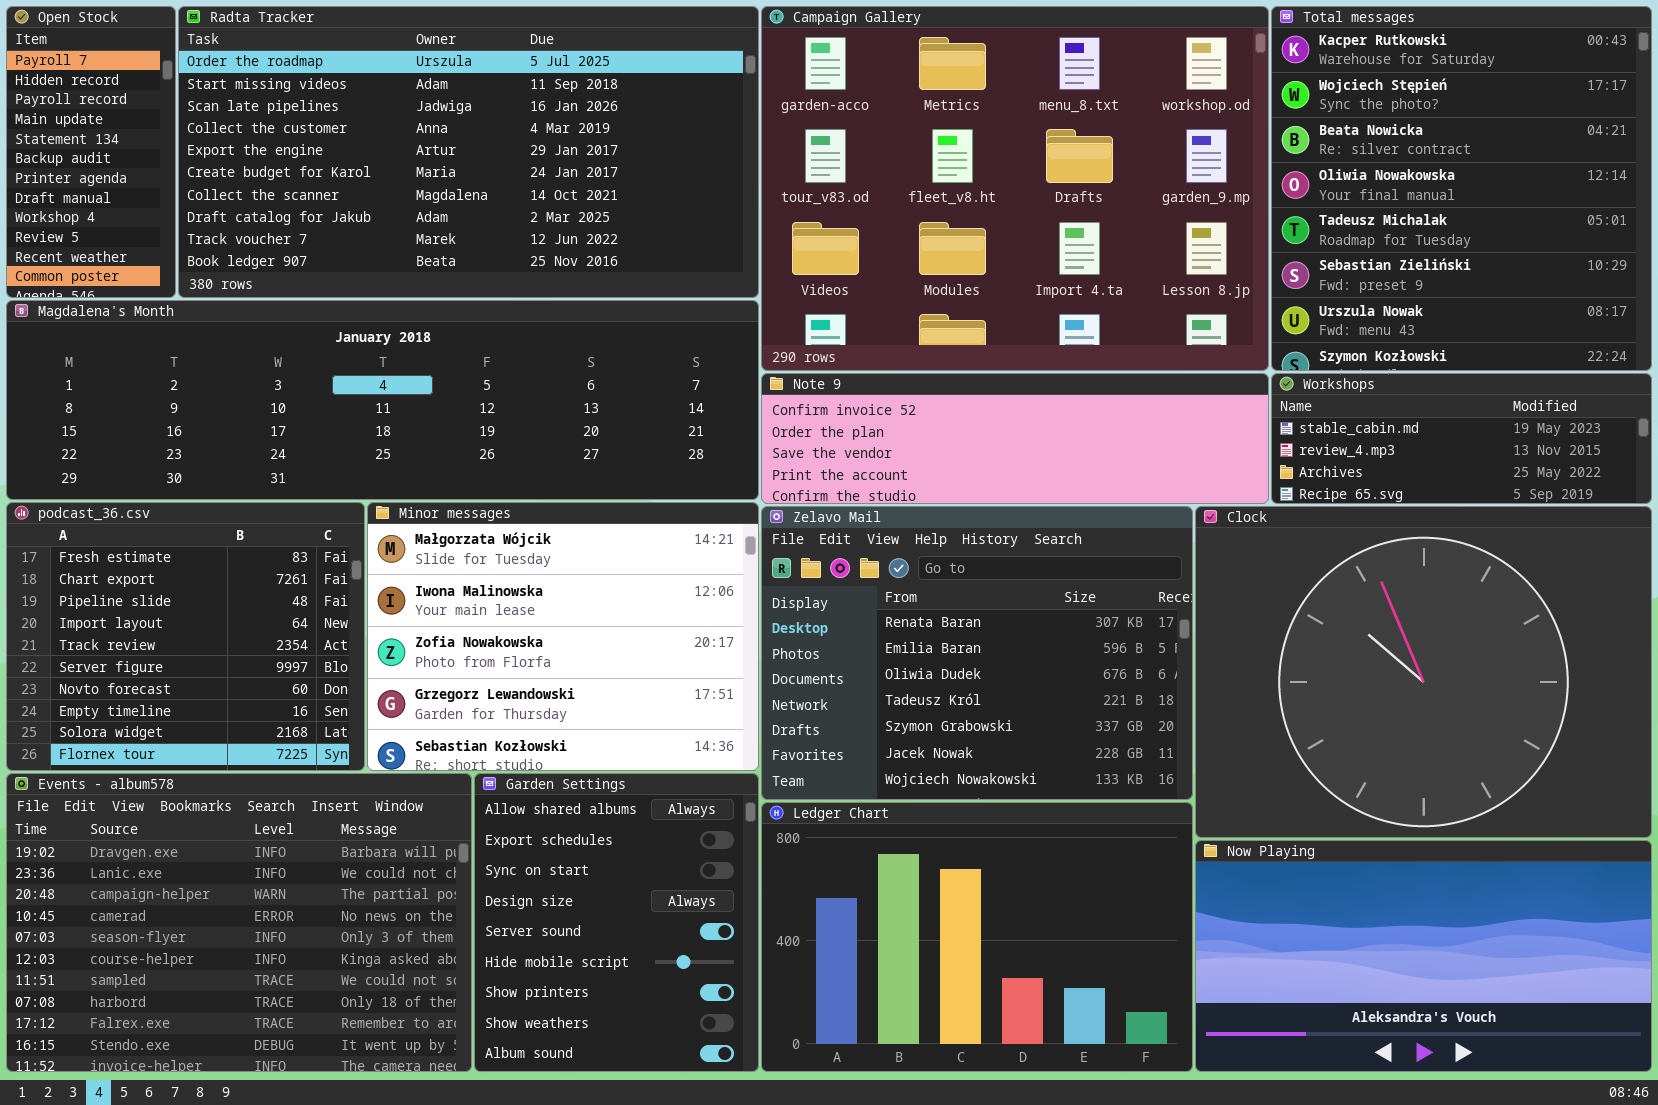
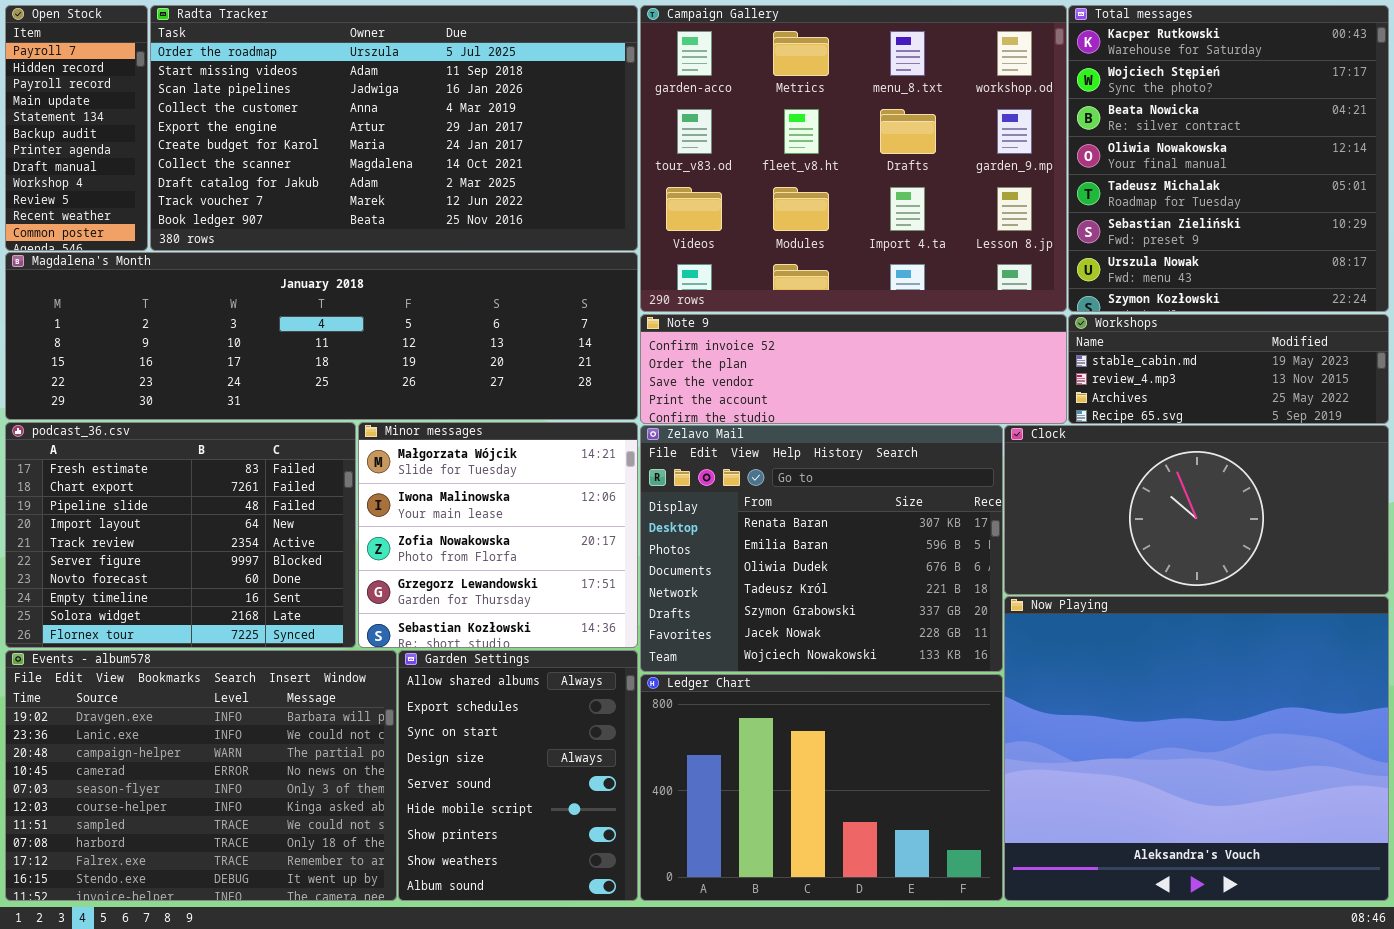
podcast_36.csv: [6,502,365,771] -> [5,422,356,648], resized
Minor messages: [367,502,759,771] -> [358,422,638,648], resized
Clock: [1195,506,1652,838] -> [1004,425,1389,595], resized
Now Playing: [1195,840,1652,1072] -> [1004,596,1389,901], resized

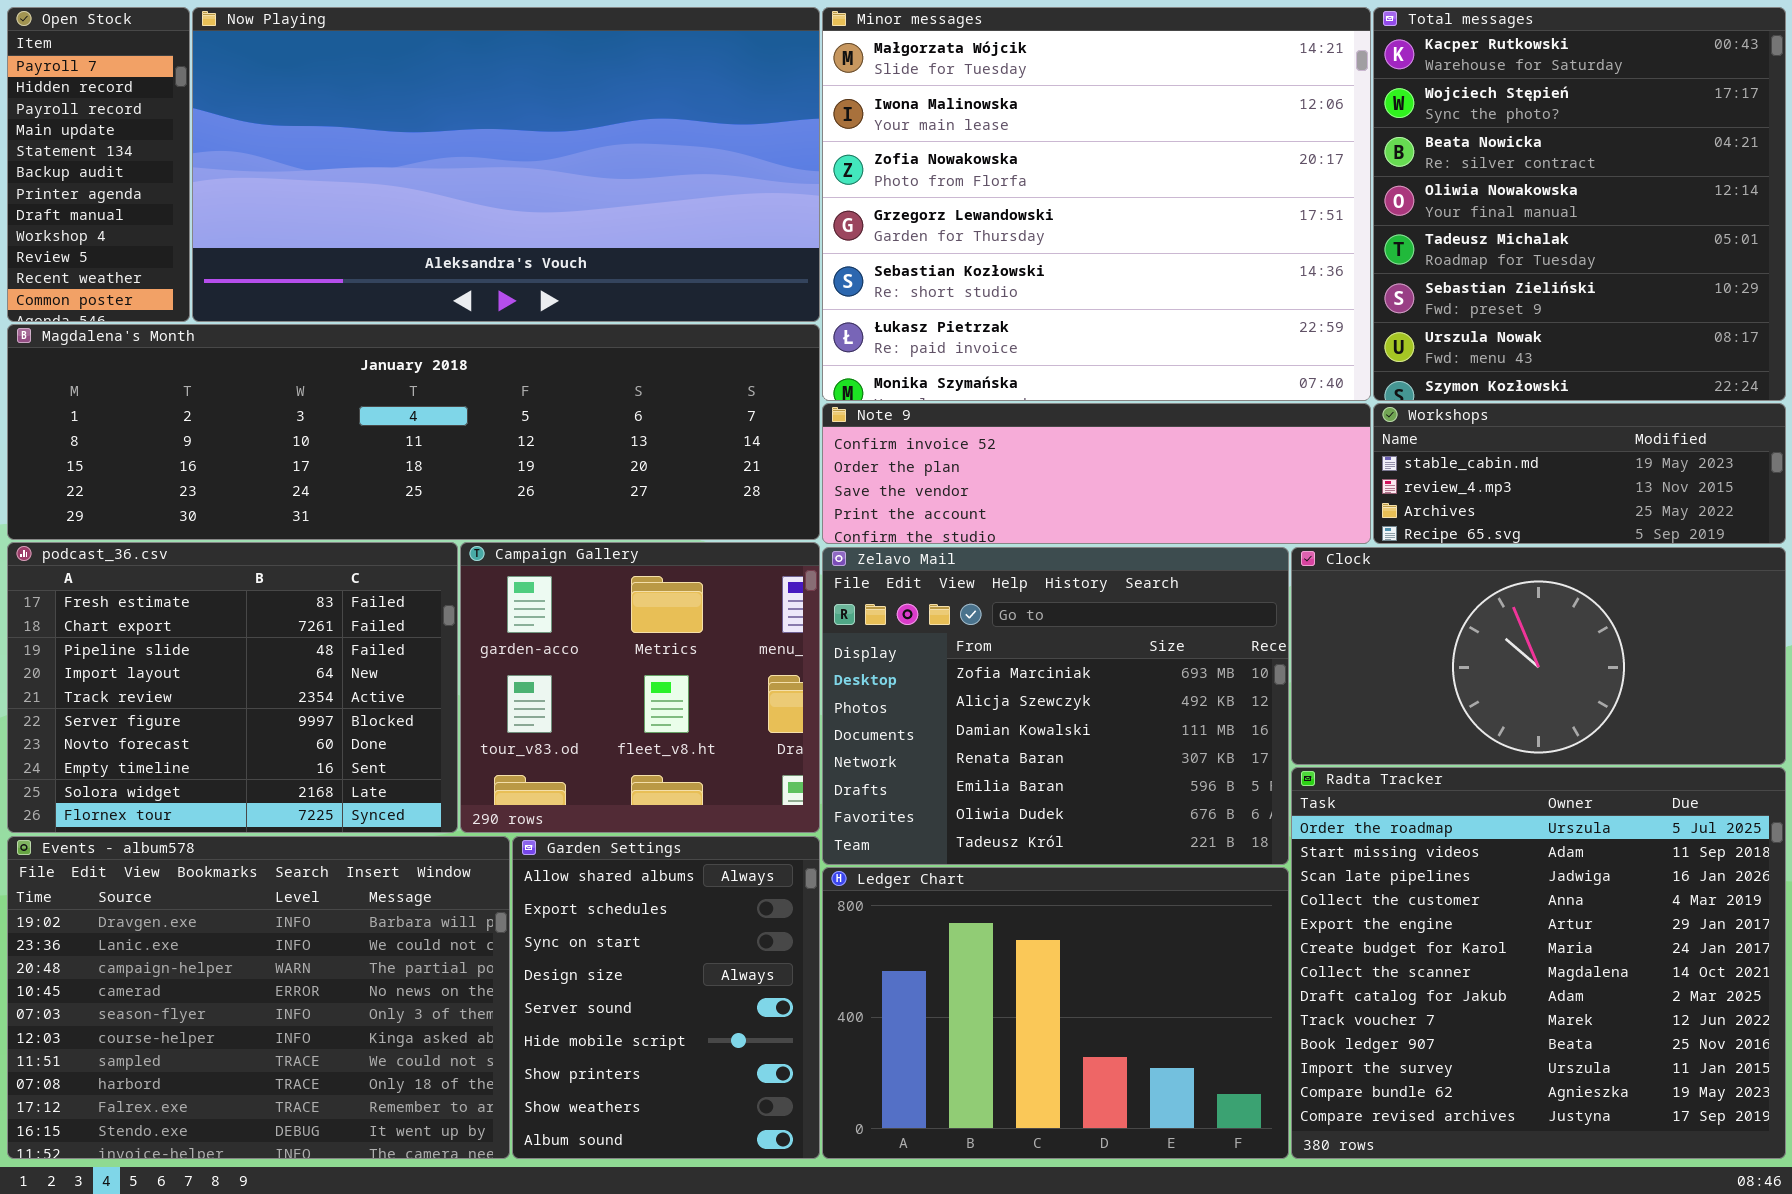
Radta Tracker: [150,5,638,251] -> [1291,767,1786,1159], moved, resized
Campaign Gallery: [640,5,1067,312] -> [460,542,820,833], moved, resized
Minor messages: [358,422,638,648] -> [822,7,1371,401], moved, resized
Zelavo Mail: [640,425,1003,672] -> [822,547,1289,865], scrolled up 3 rows
Now Playing: [1004,596,1389,901] -> [192,7,820,322], moved, resized

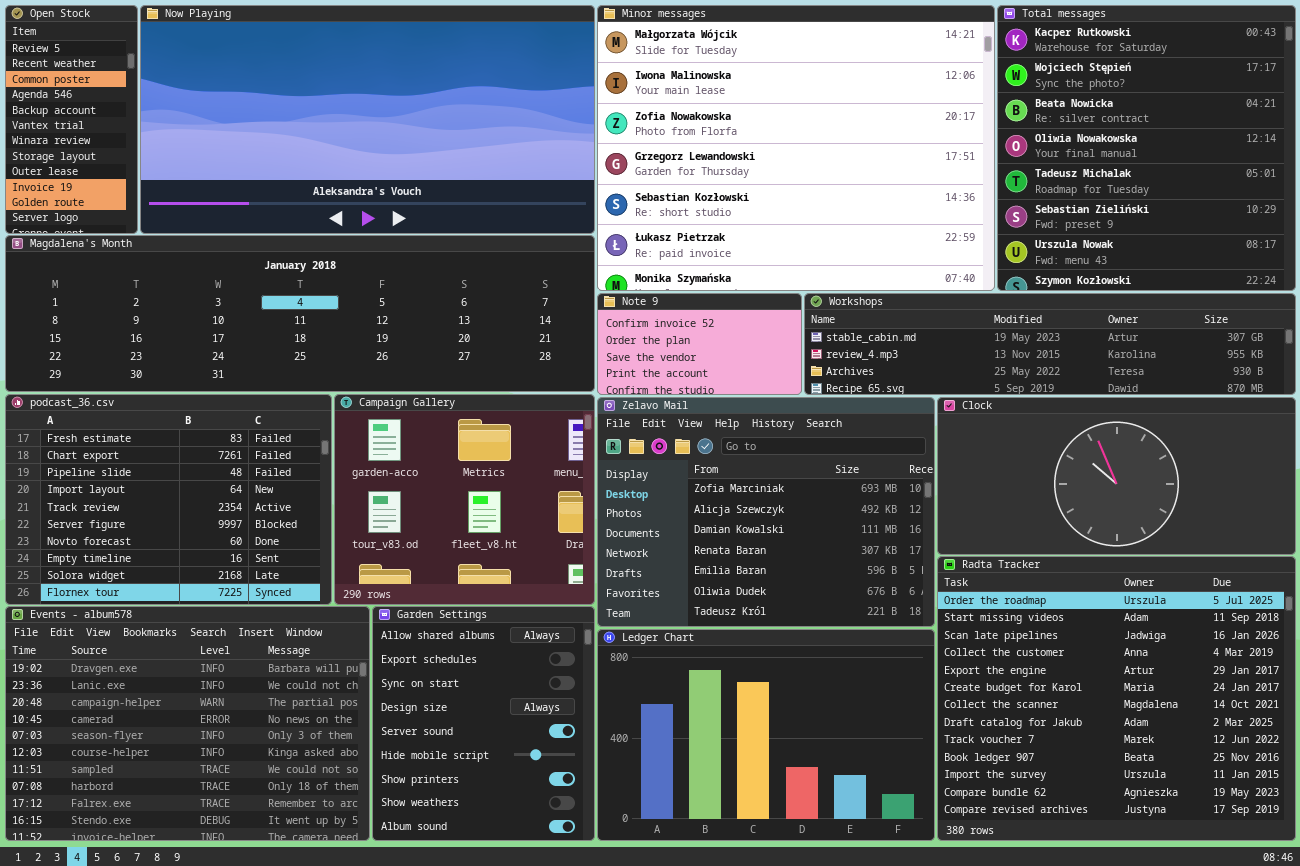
Open Stock: [7,7,190,322] -> [5,5,138,234], scrolled down 9 rows
Note 9: [822,403,1371,544] -> [597,293,802,395], resized
Workshops: [1373,403,1786,544] -> [804,293,1296,395], resized

